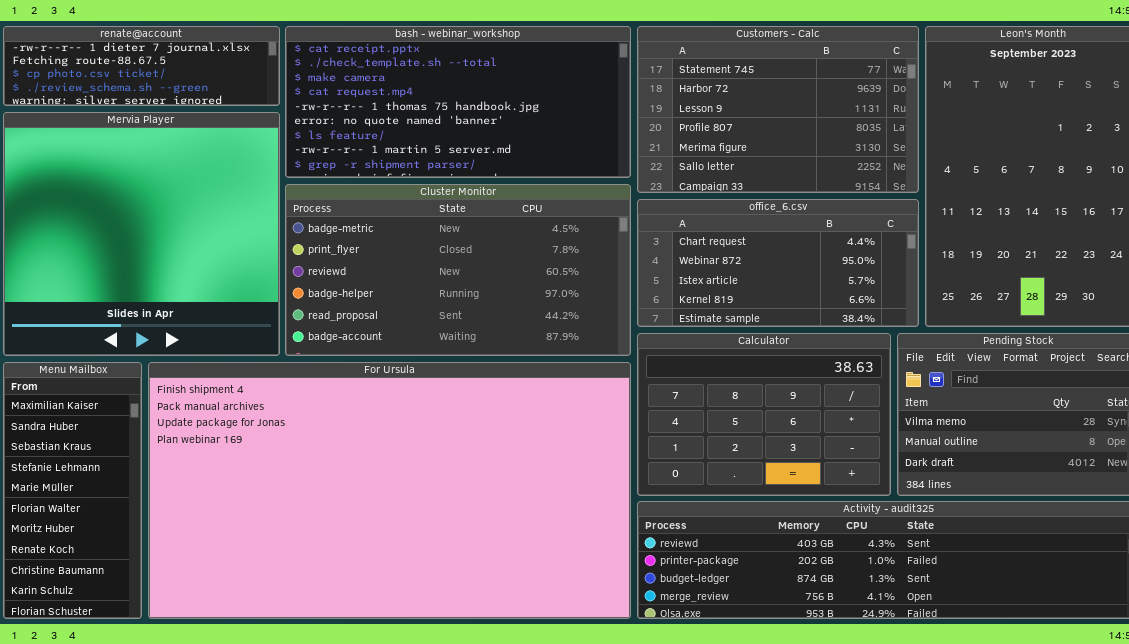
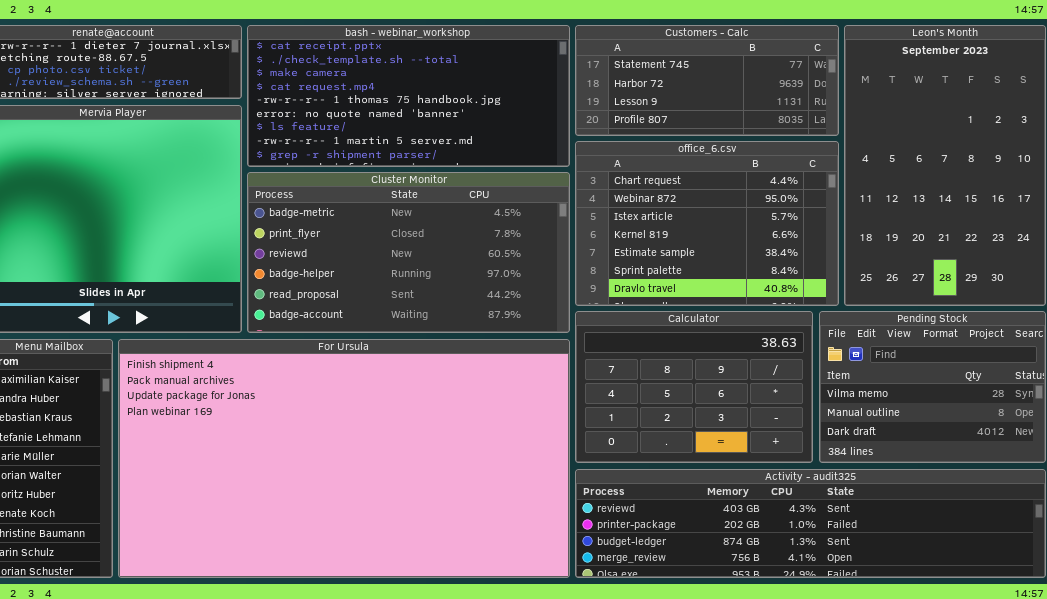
Customers - Calc: [637,26,919,193] -> [575,25,839,136], resized
office_6.csv: [637,199,919,327] -> [575,141,839,306], resized

